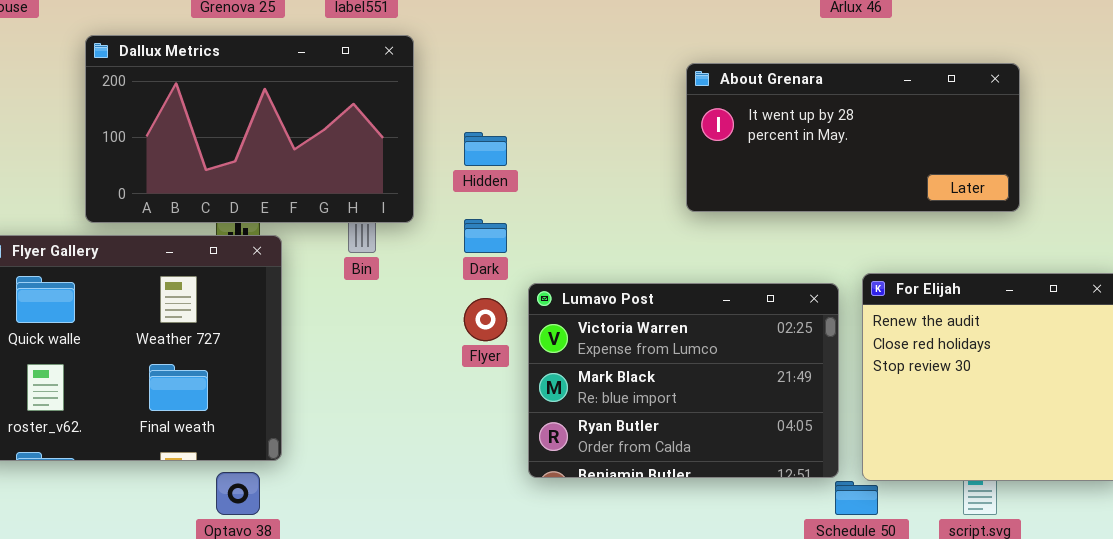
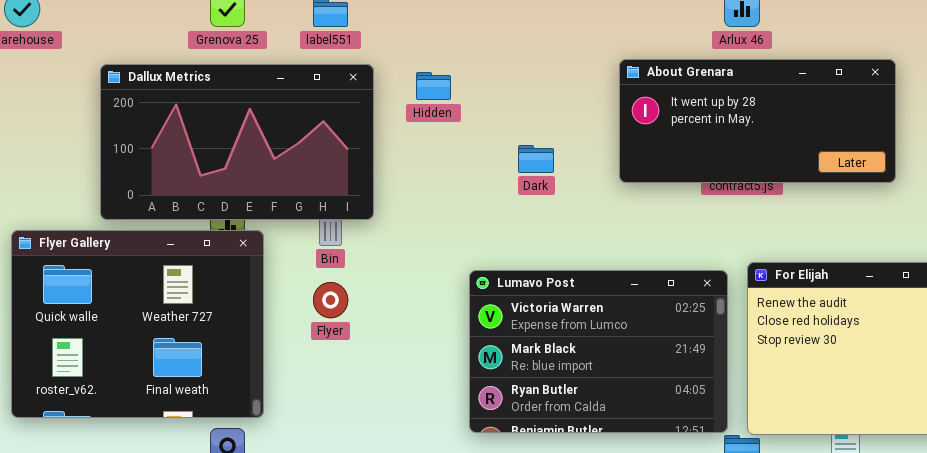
About Grenara: [686,63,1020,212] -> [619,59,896,183], moved
Hidden: [464,132,507,166] -> [416,72,451,100], moved
Dark: [464,219,507,253] -> [518,145,554,173], moved
Flyer: [464,298,507,341] -> [313,282,348,318], moved

